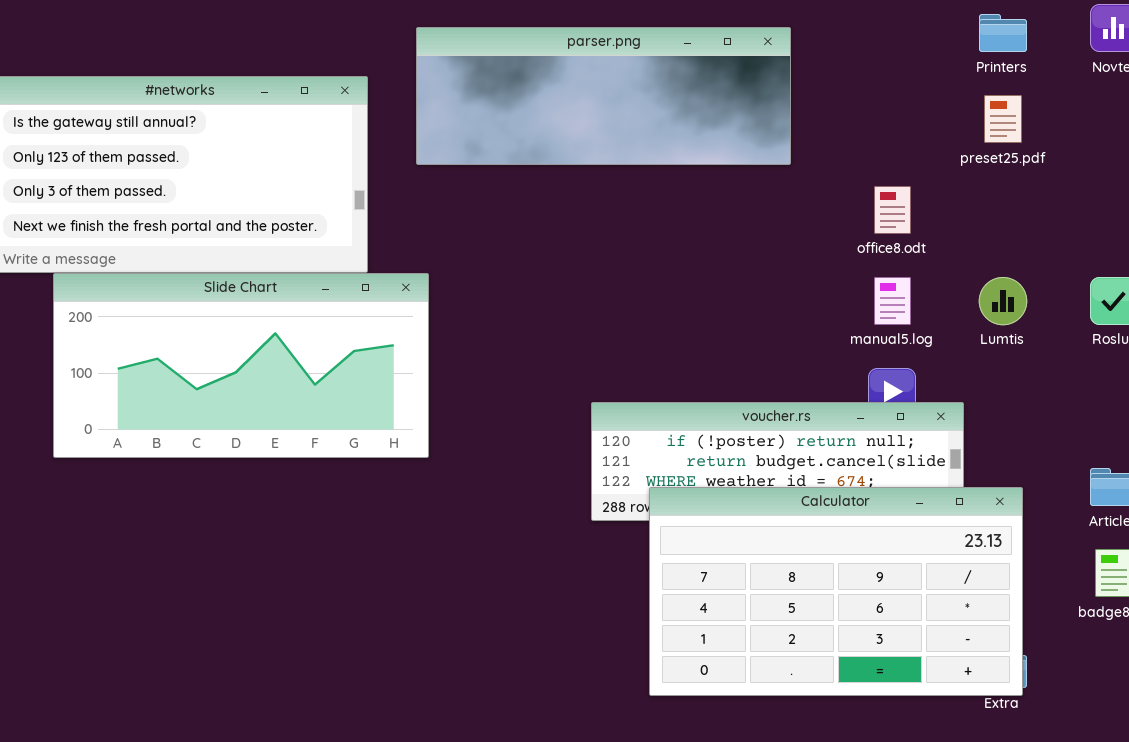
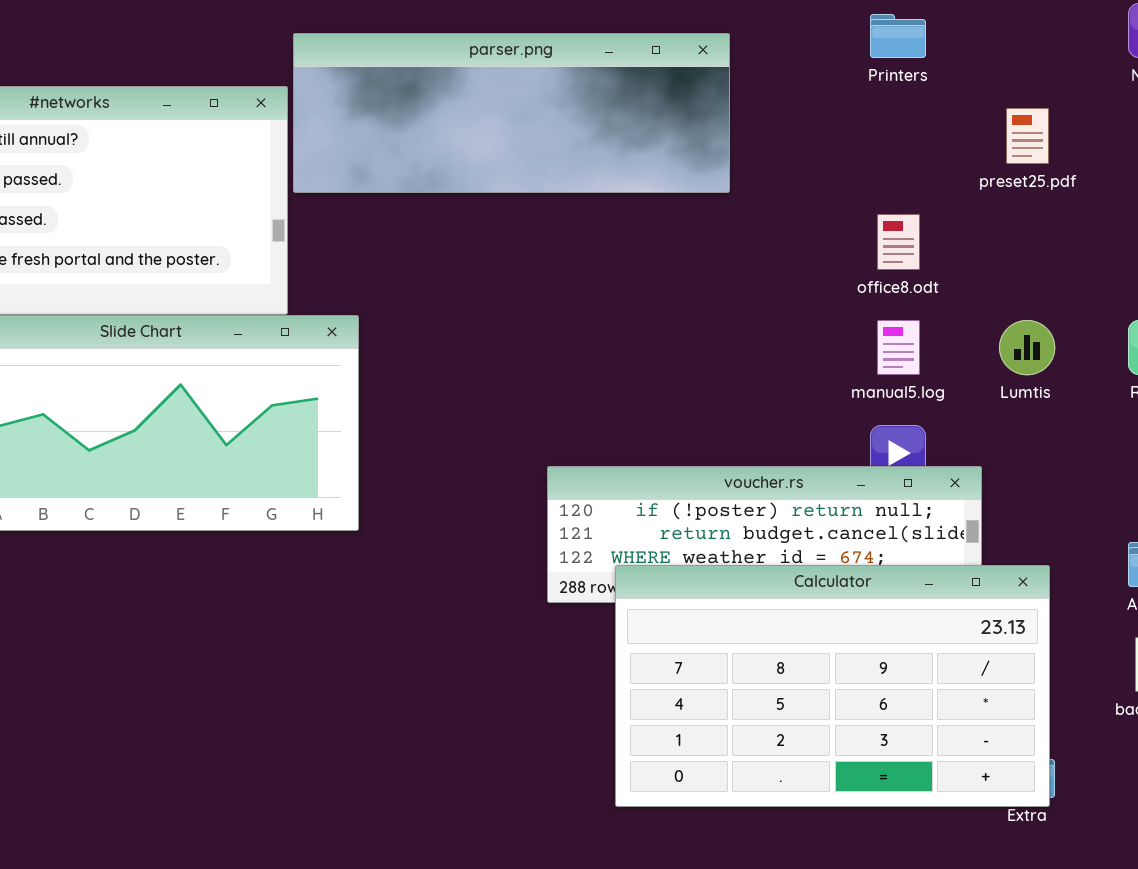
Printers: [979,14,1027,52] -> [870,14,926,58], moved
parser.png: [416,27,791,165] -> [293,33,730,193], moved

